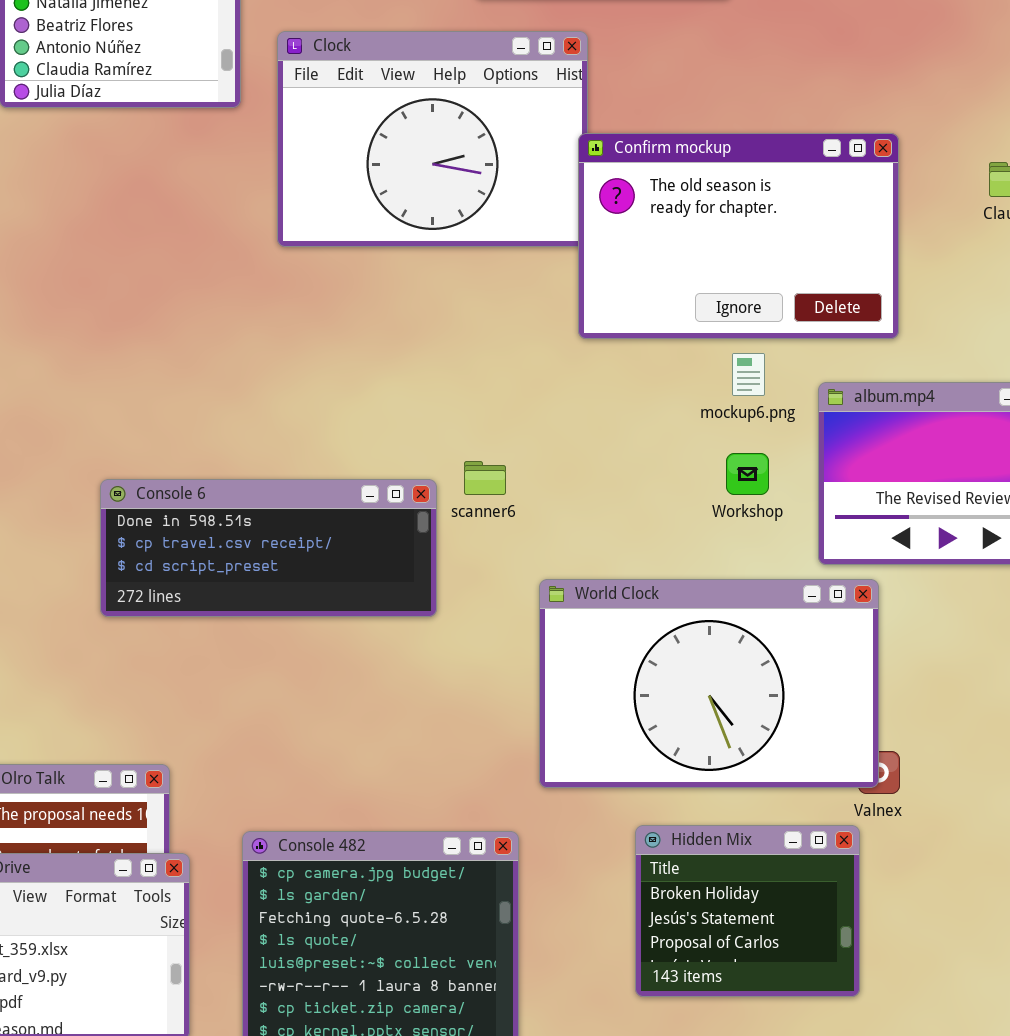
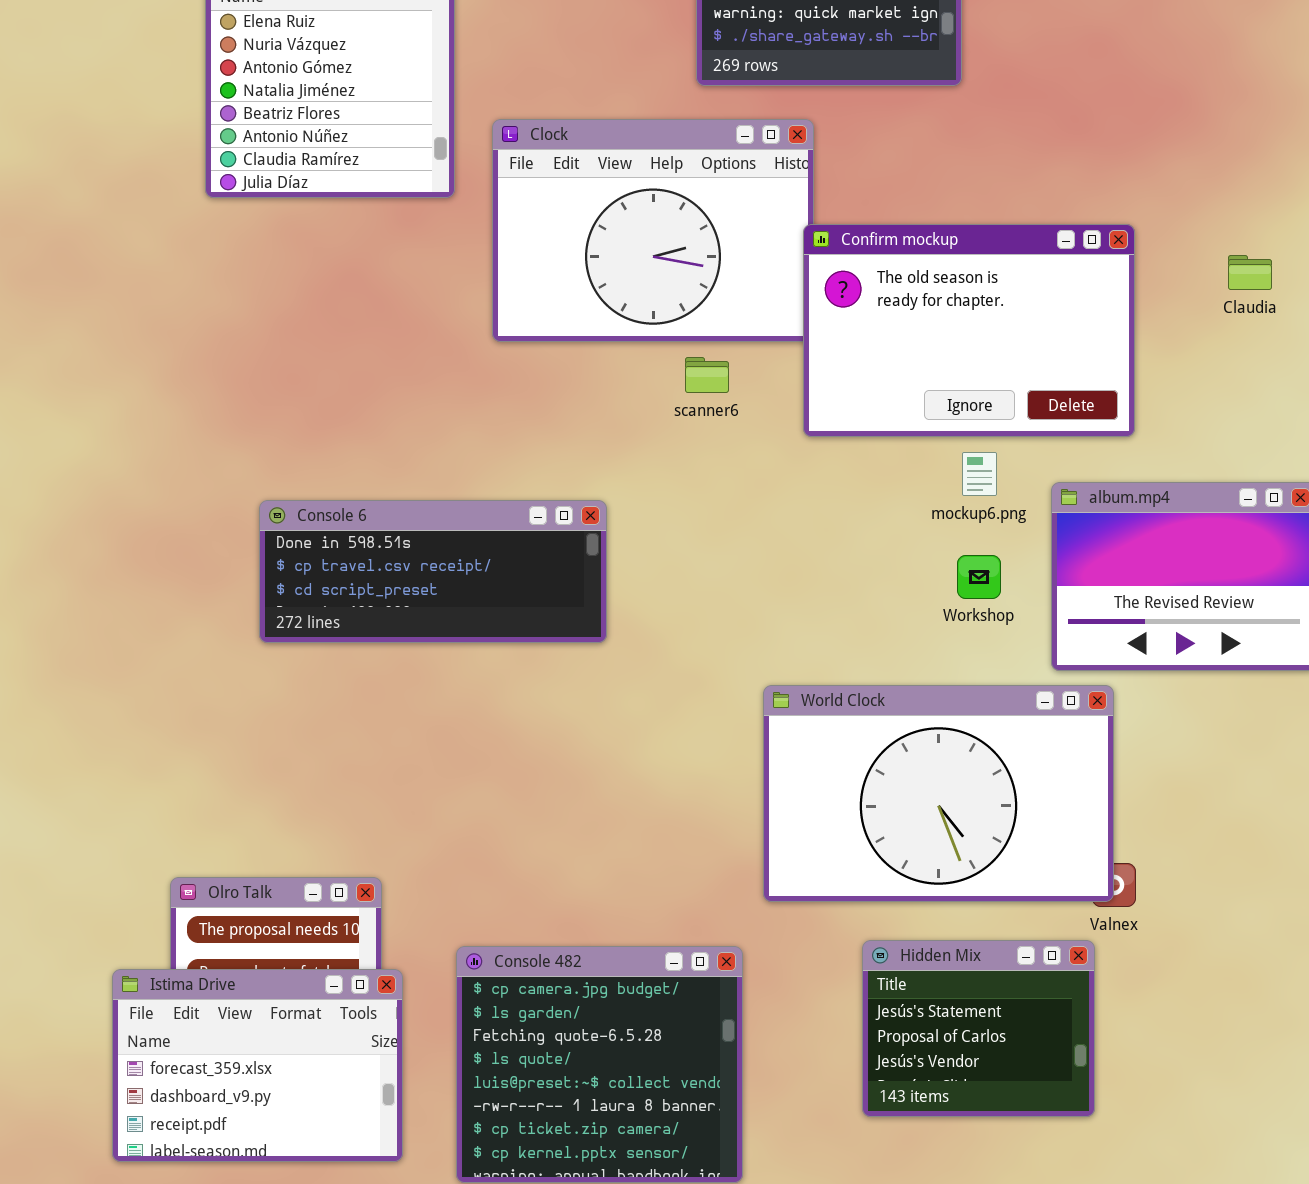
scanner6: [464,461,506,495] -> [685,357,729,393], moved
Console 6: [100,479,437,617] -> [259,500,607,643], moved
Hidden Mix: [635,825,860,997] -> [862,940,1095,1117], scrolled down 1 row

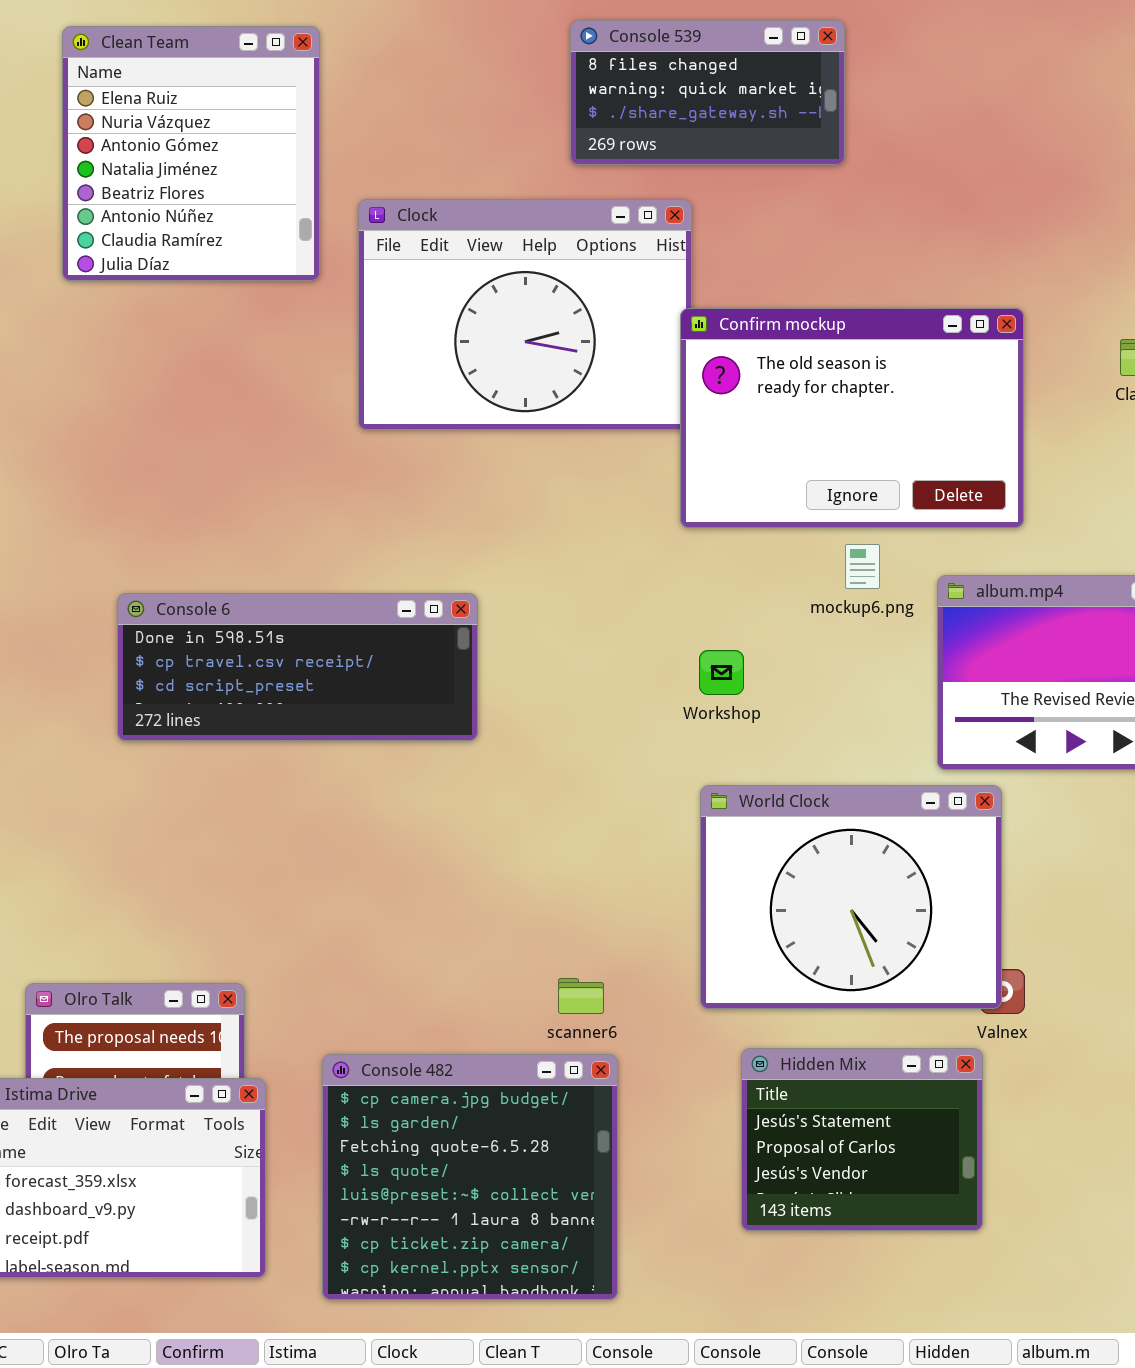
scanner6: [685,357,729,393] -> [558,978,604,1014], moved
Workshop: [957,555,1001,599] -> [699,650,744,695], moved
World Clock: [763,685,1114,902] -> [700,785,1002,1009], resized

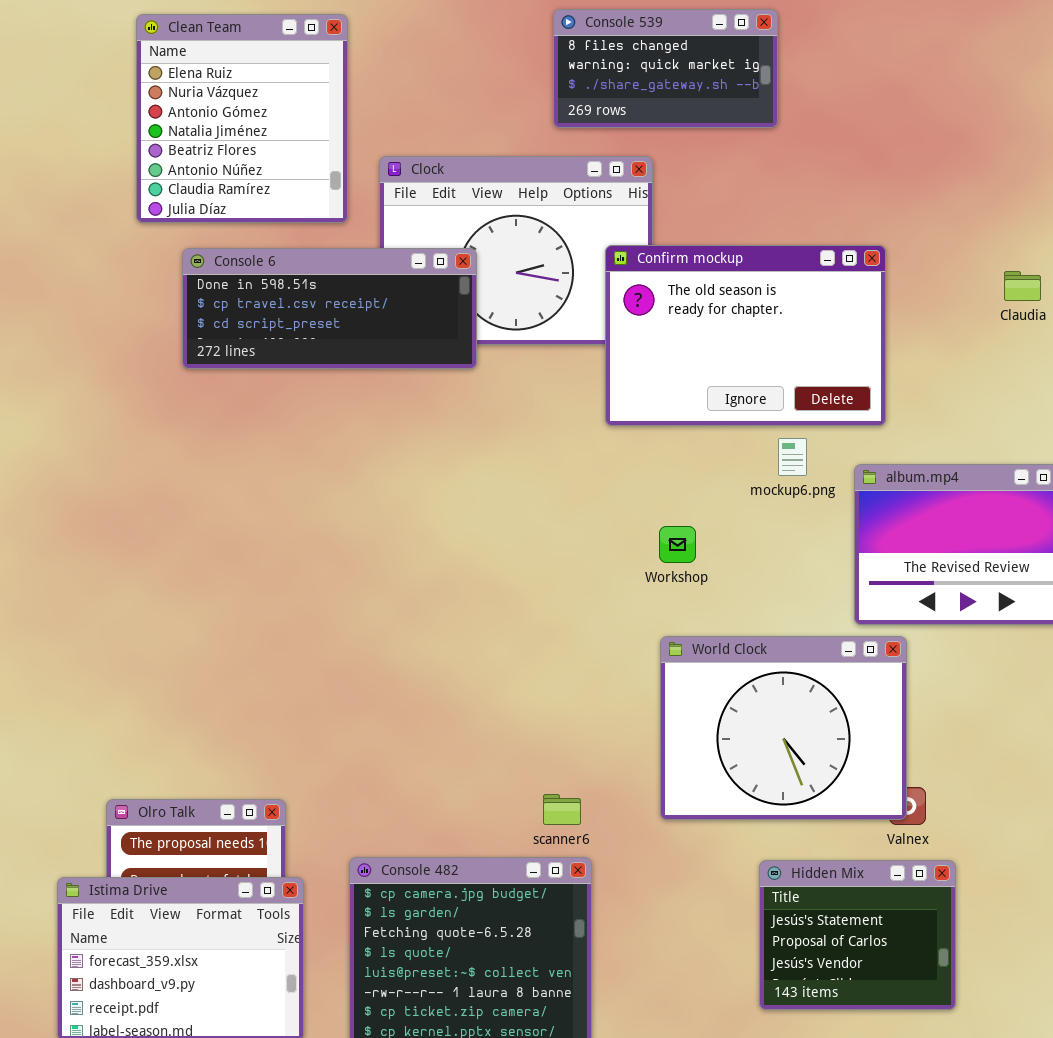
Confirm mockup: [680,308,1024,528] -> [605,245,886,426], moved
Console 6: [117,593,478,741] -> [182,248,477,369], moved
Hidden Mix: [741,1048,983,1231] -> [759,860,956,1010], moved

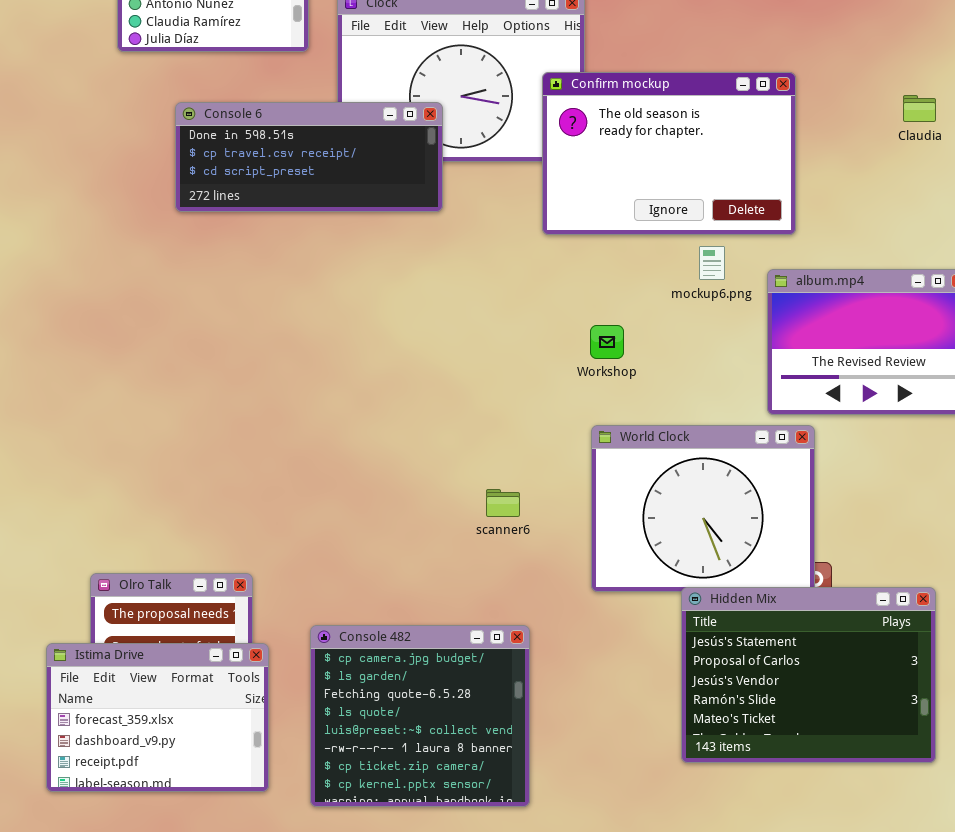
Console 6: [182,248,477,369] -> [175,102,443,212], moved
scanner6: [543,794,581,825] -> [486,489,520,517], moved
Hidden Mix: [759,860,956,1010] -> [681,587,936,763], resized

